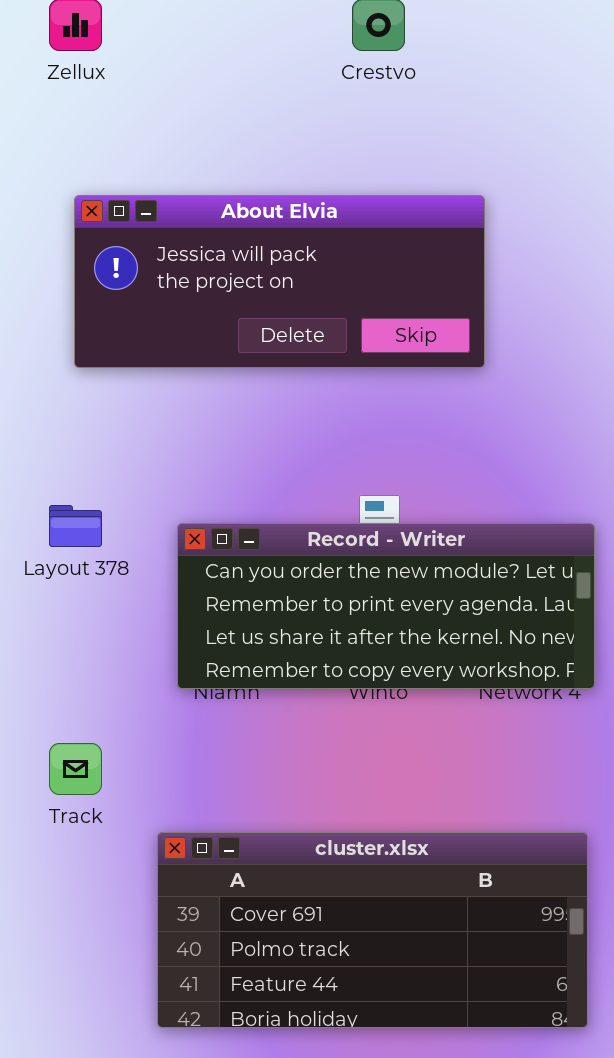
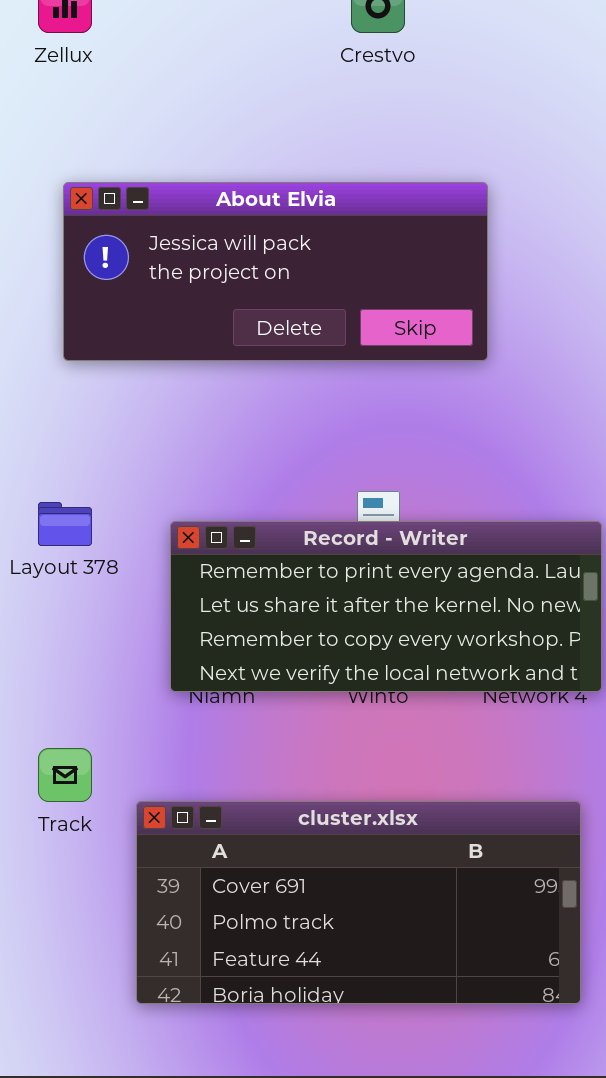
Record - Writer: [177,523,595,689] -> [170,521,602,692], scrolled down 1 row
cluster.xlsx: [157,832,588,1028] -> [136,801,581,1004], moved

